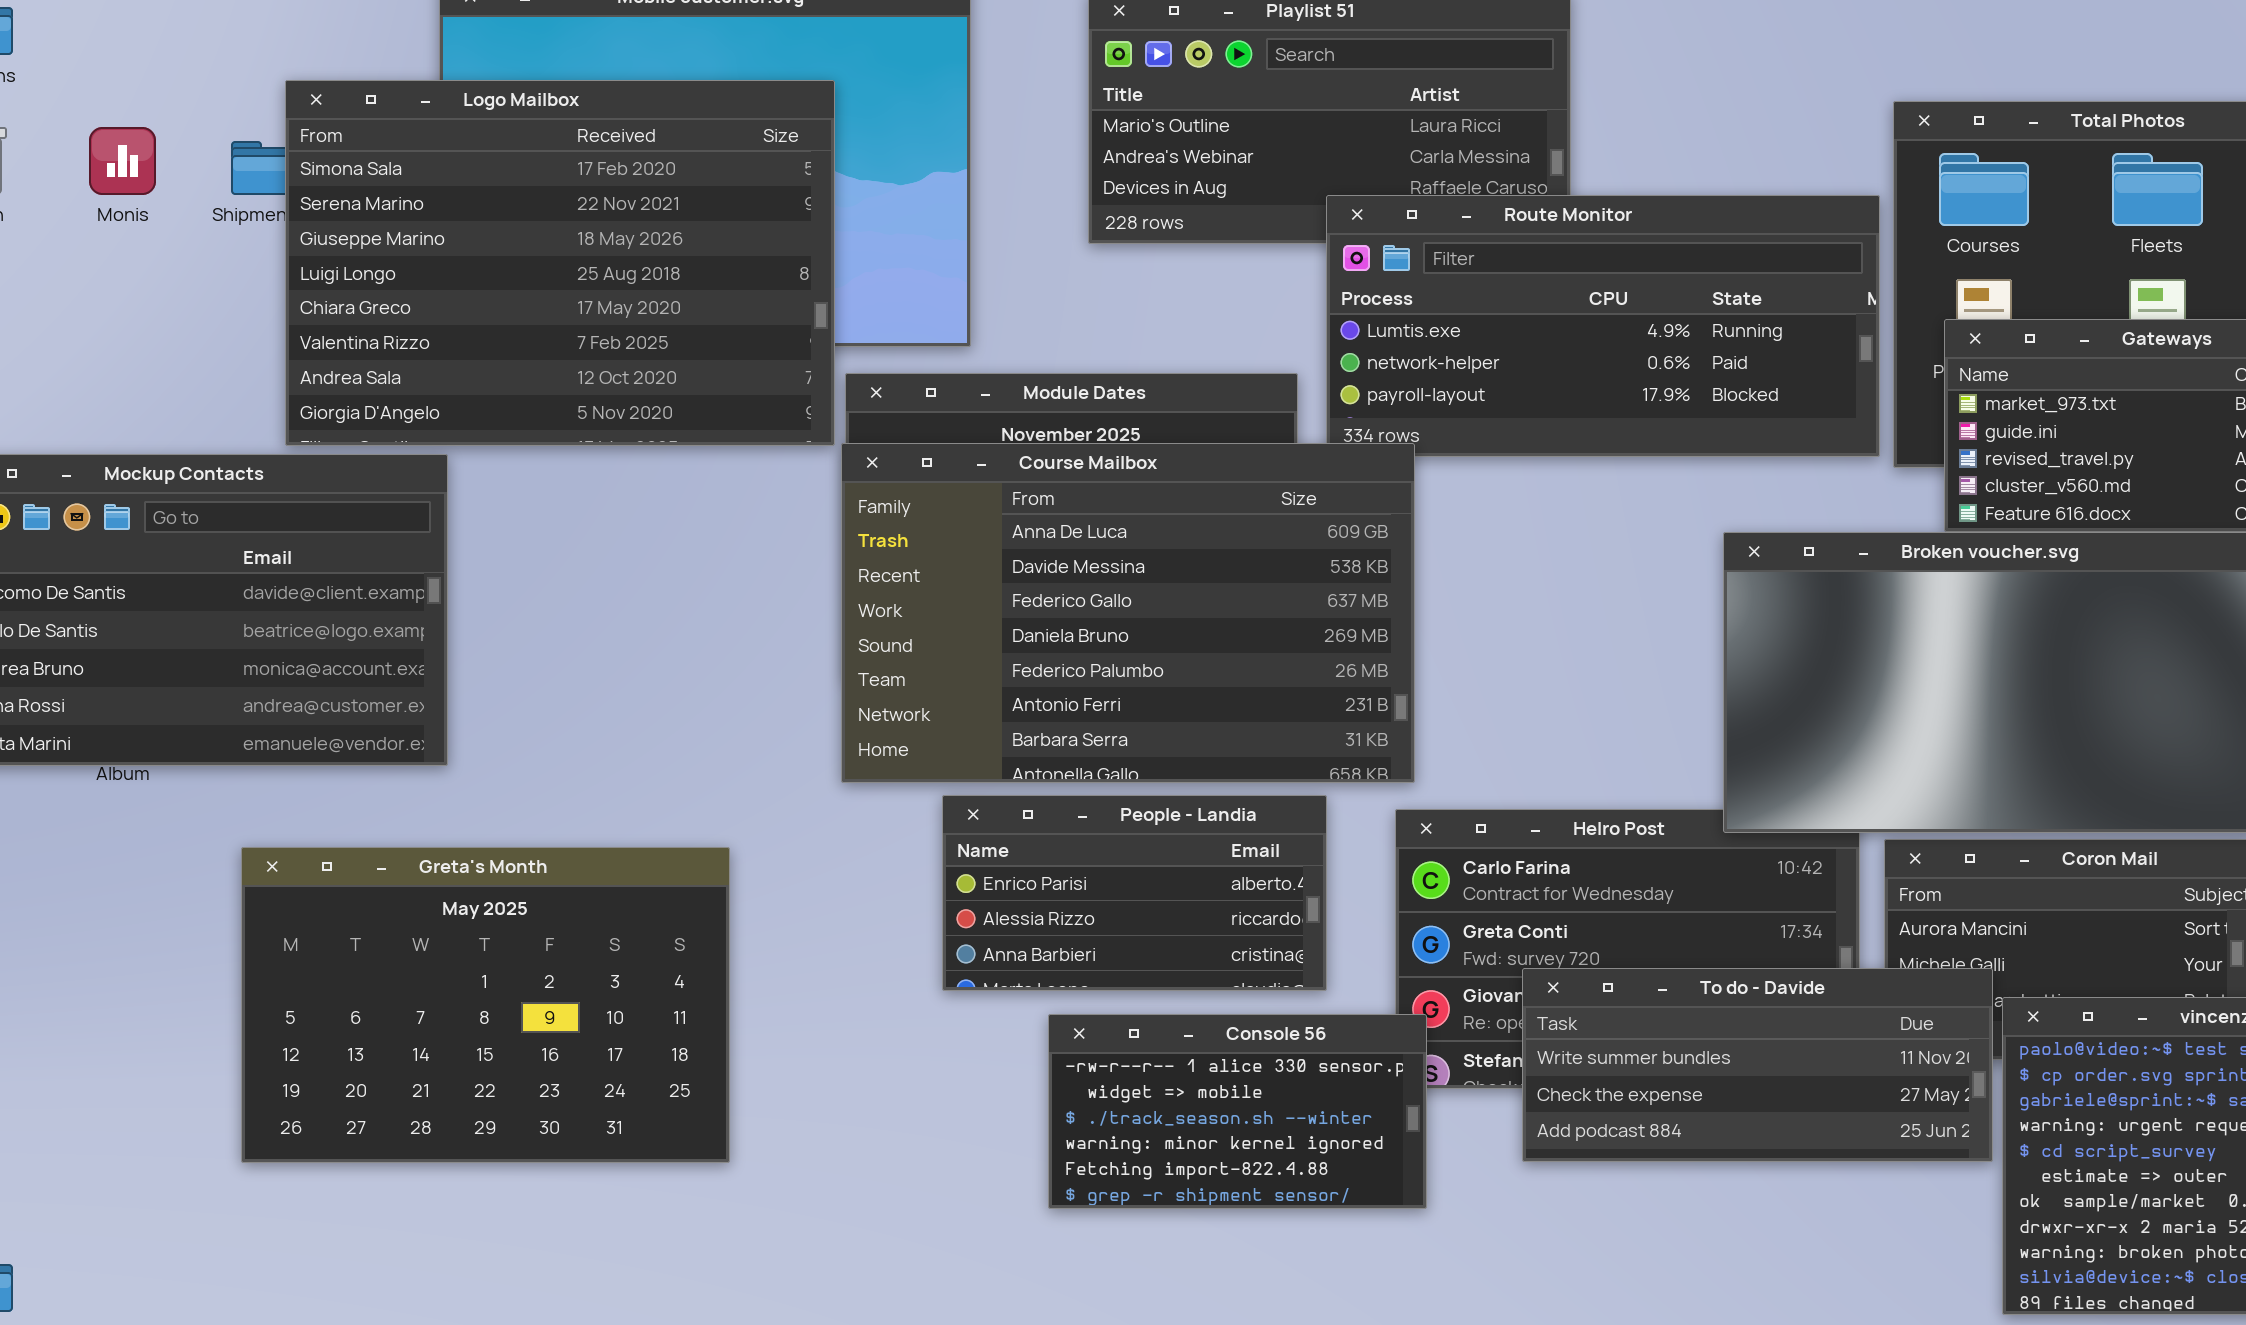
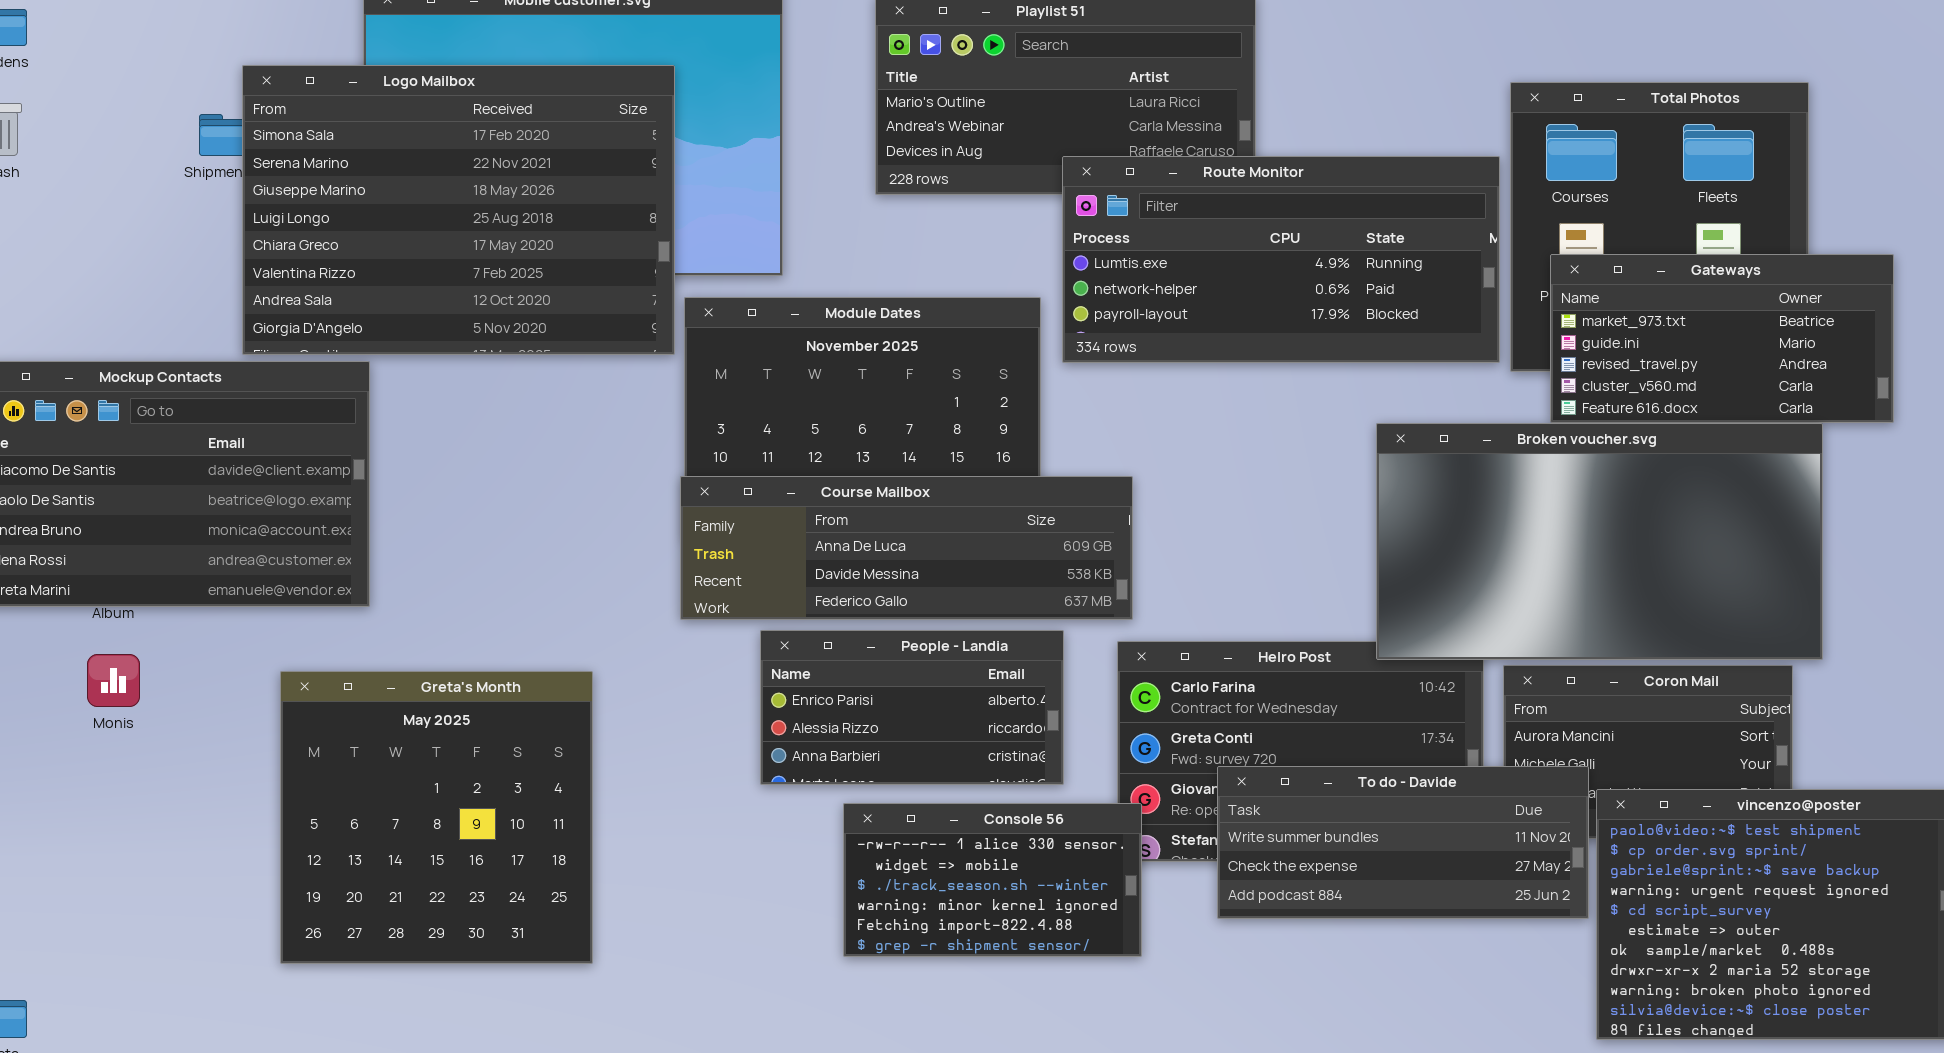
Monis: [89,127,156,195] -> [87,654,140,707], moved
Course Mailbox: [841,443,1415,783] -> [680,476,1133,620], resized
Greta's Month: [241,847,730,1163] -> [280,671,593,964], resized

